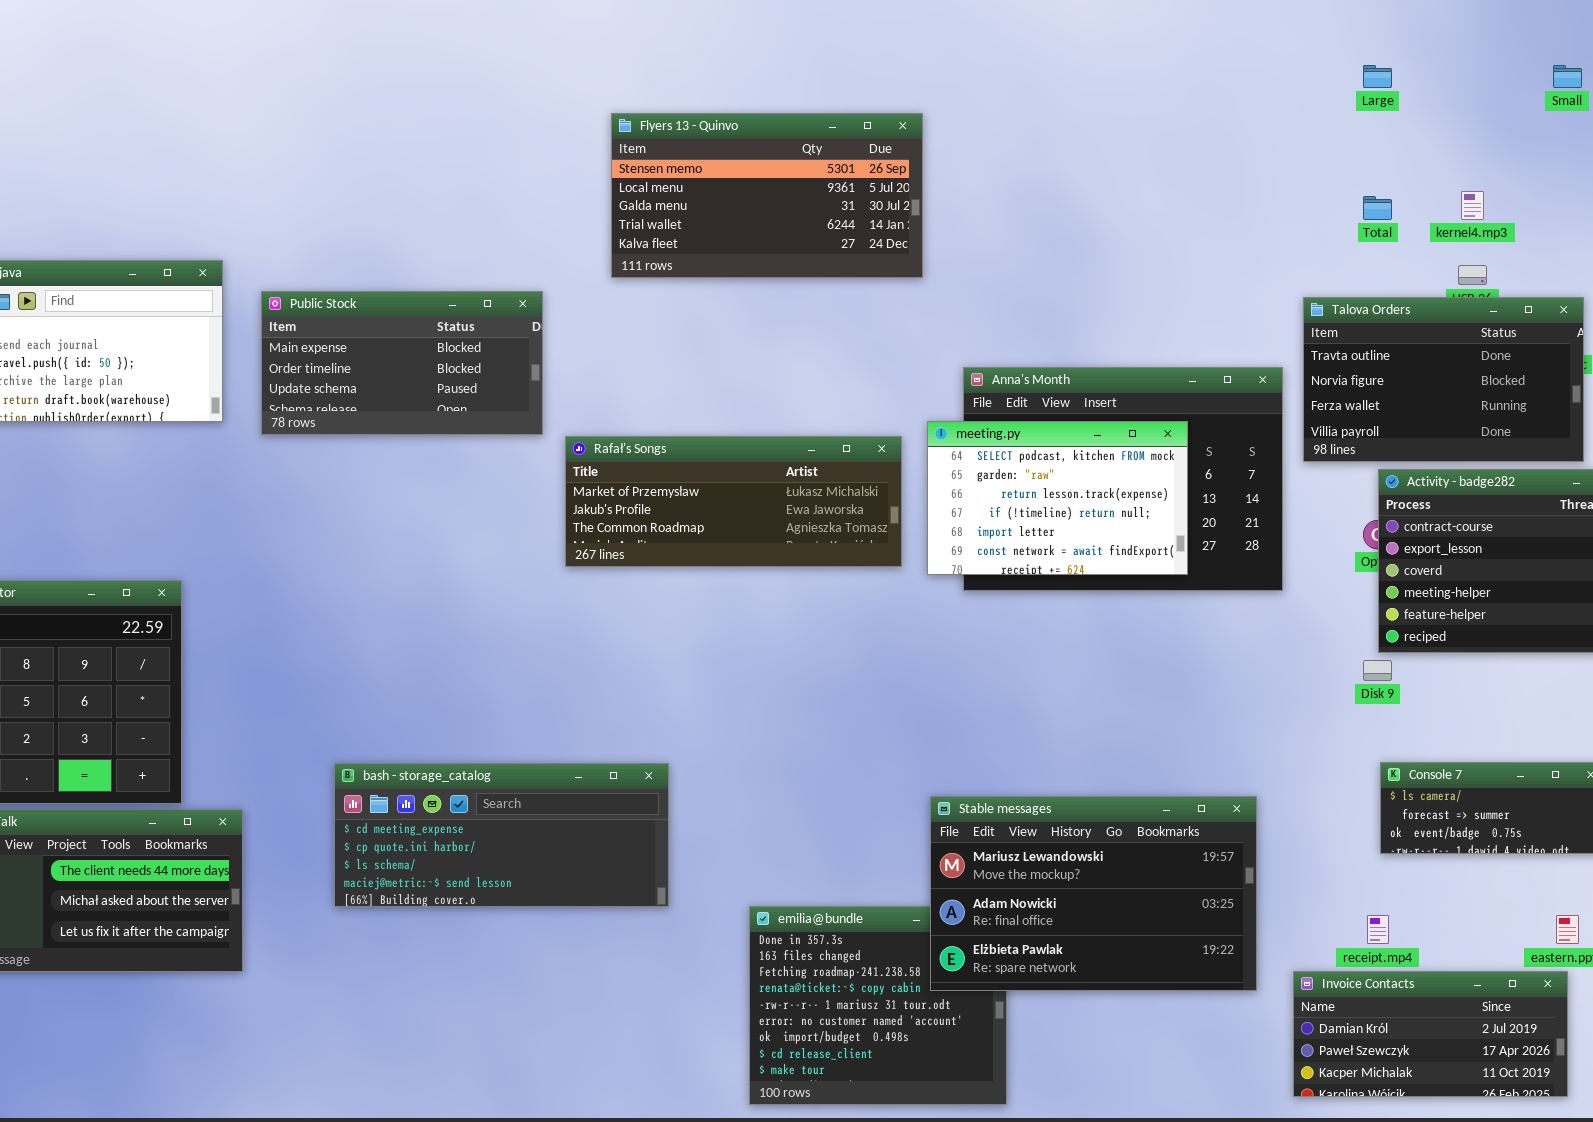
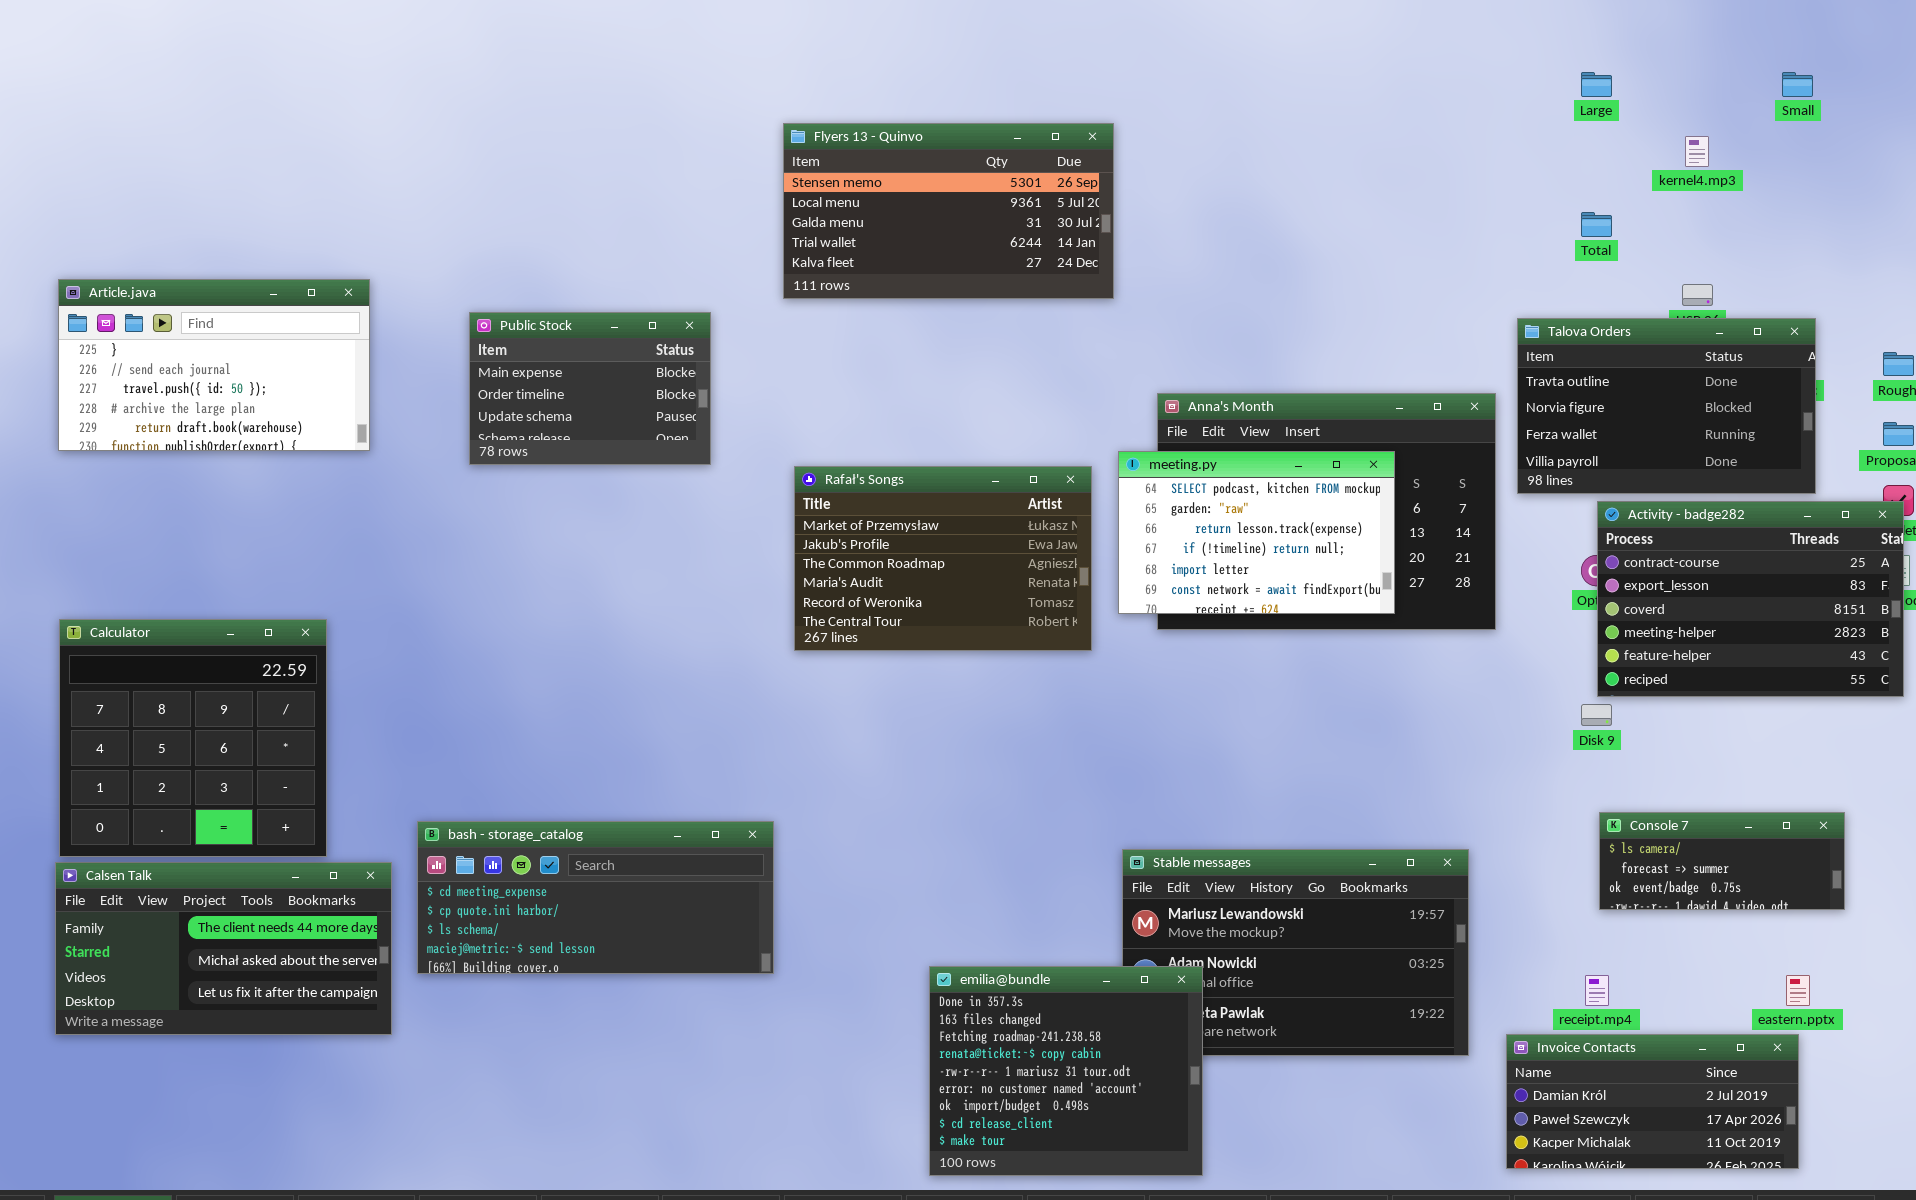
kernel4.mp3: [1461,191,1484,220] -> [1685,136,1709,167], moved
Public Stock: [261,291,543,435] -> [469,312,711,465], resized
Rafał's Songs: [565,436,902,567] -> [794,466,1092,651], resized
bash - storage_catalog: [334,763,669,907] -> [417,821,774,974], moved
emilia@bundle: [749,906,1007,1105] -> [929,966,1203,1176], raised

